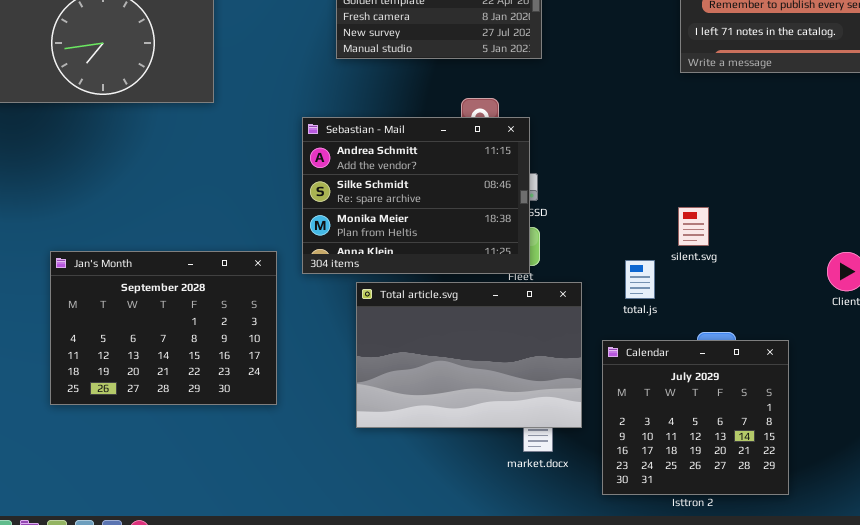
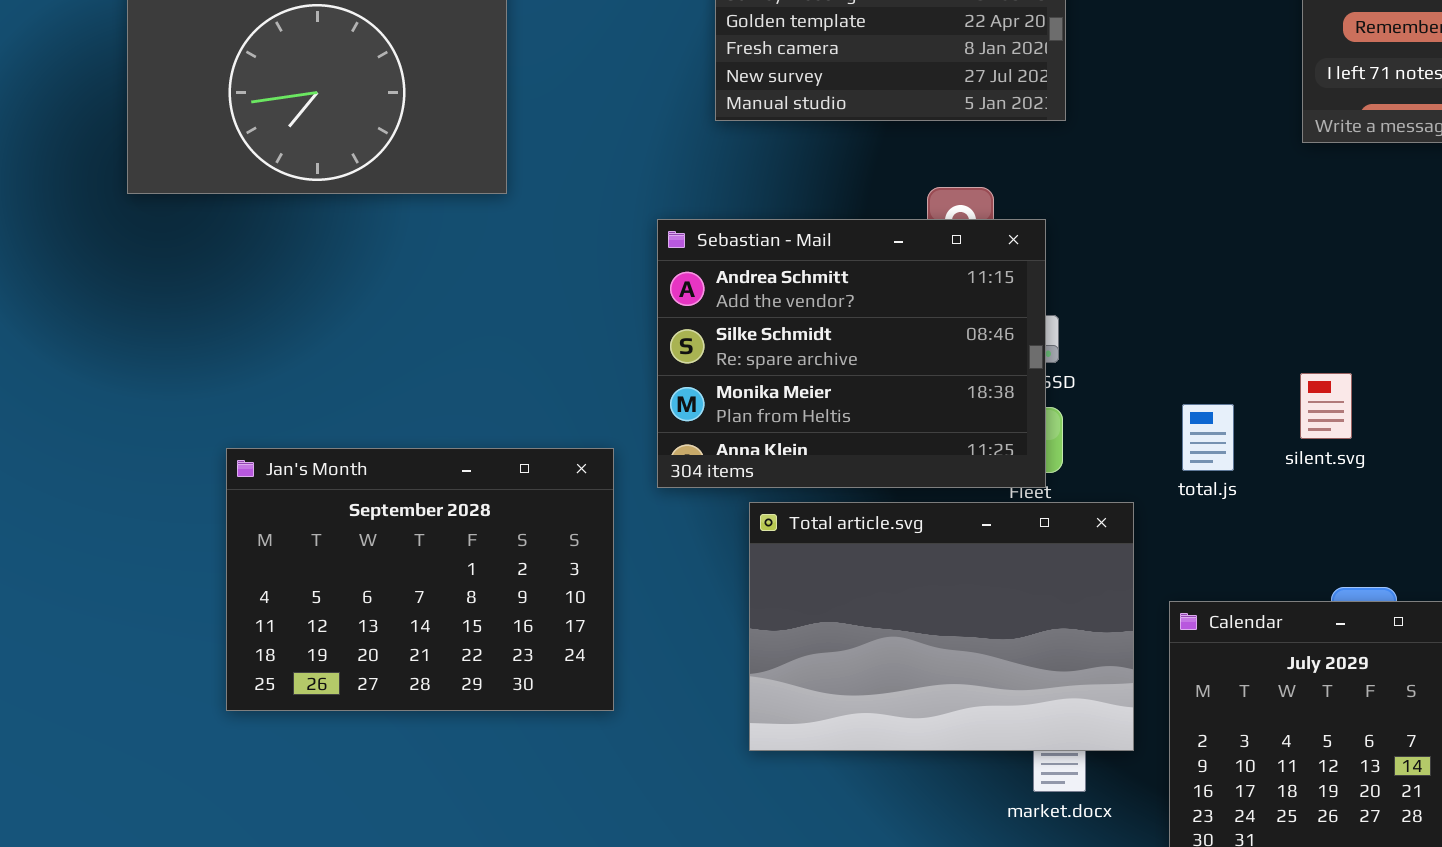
total.js: [625,260,655,299] -> [1182,404,1234,471], moved

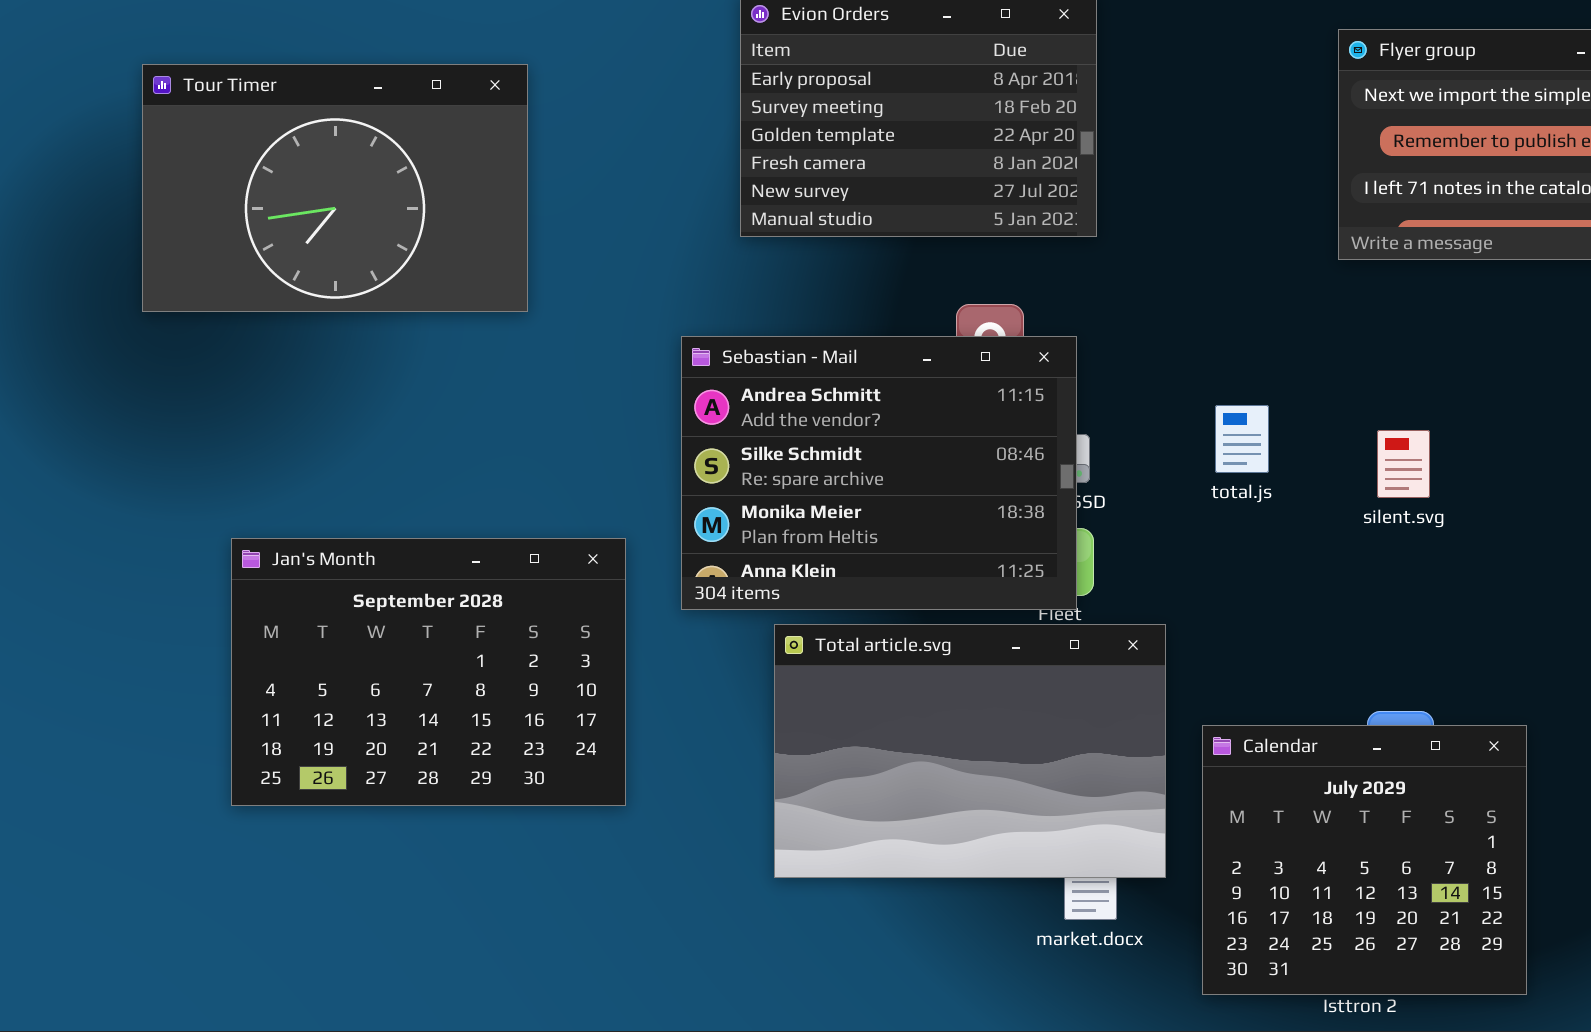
silent.svg: [1300,373,1352,439] -> [1377,430,1430,498], moved
total.js: [1182,404,1234,471] -> [1215,405,1269,473], moved
Jan's Month: [226,448,614,711] -> [231,538,626,806], moved

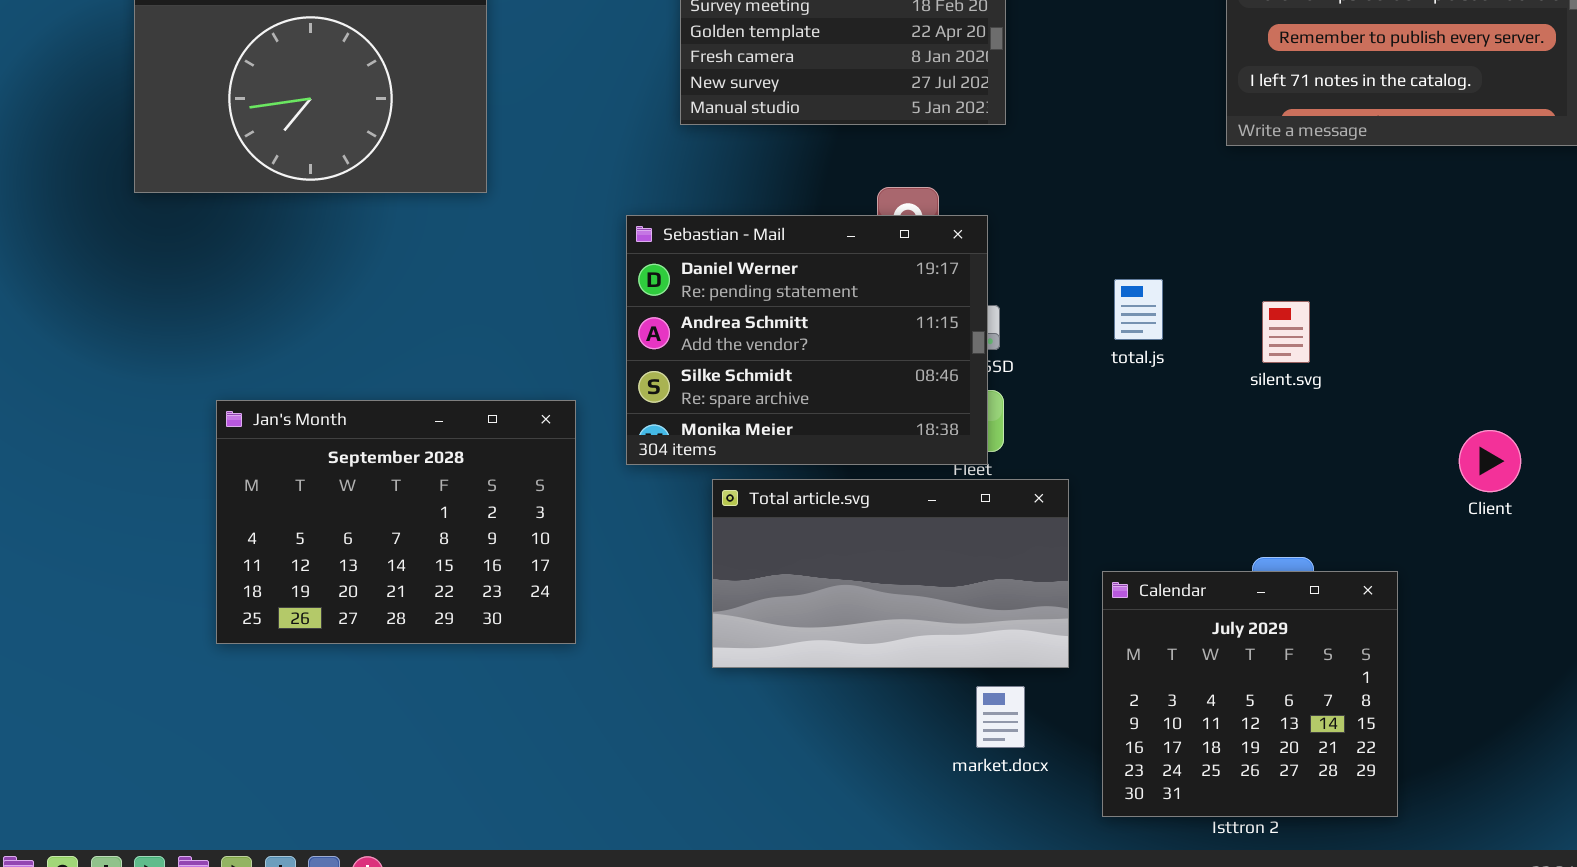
Sebastian - Mail: [681,336,1077,610] -> [626,215,988,465], scrolled up 1 row
Total article.svg: [774,624,1166,878] -> [712,479,1069,668], resized

